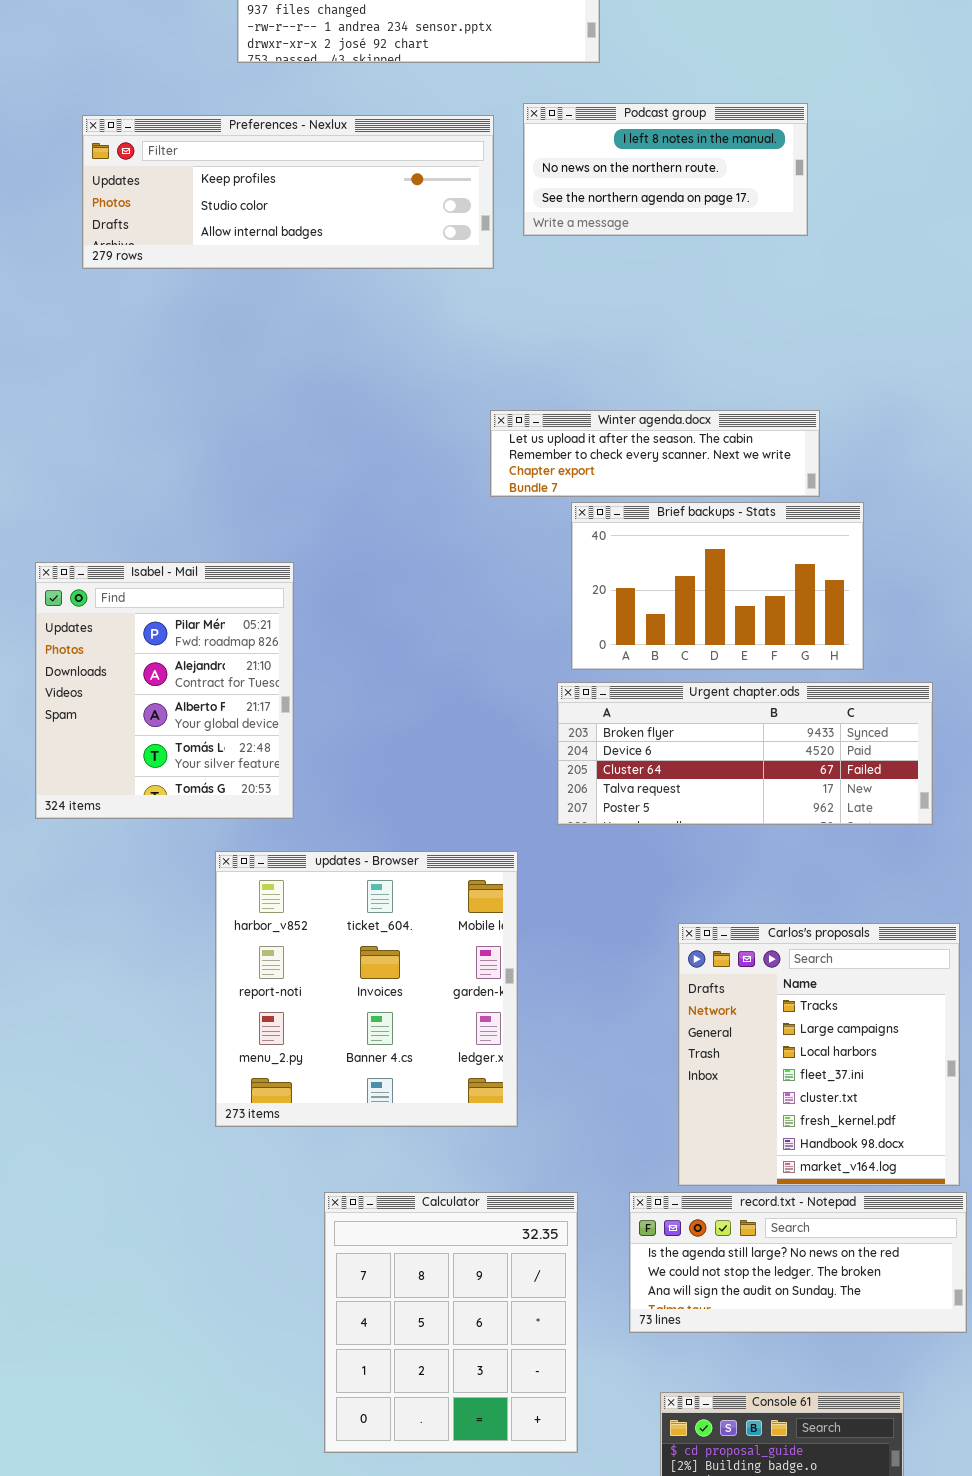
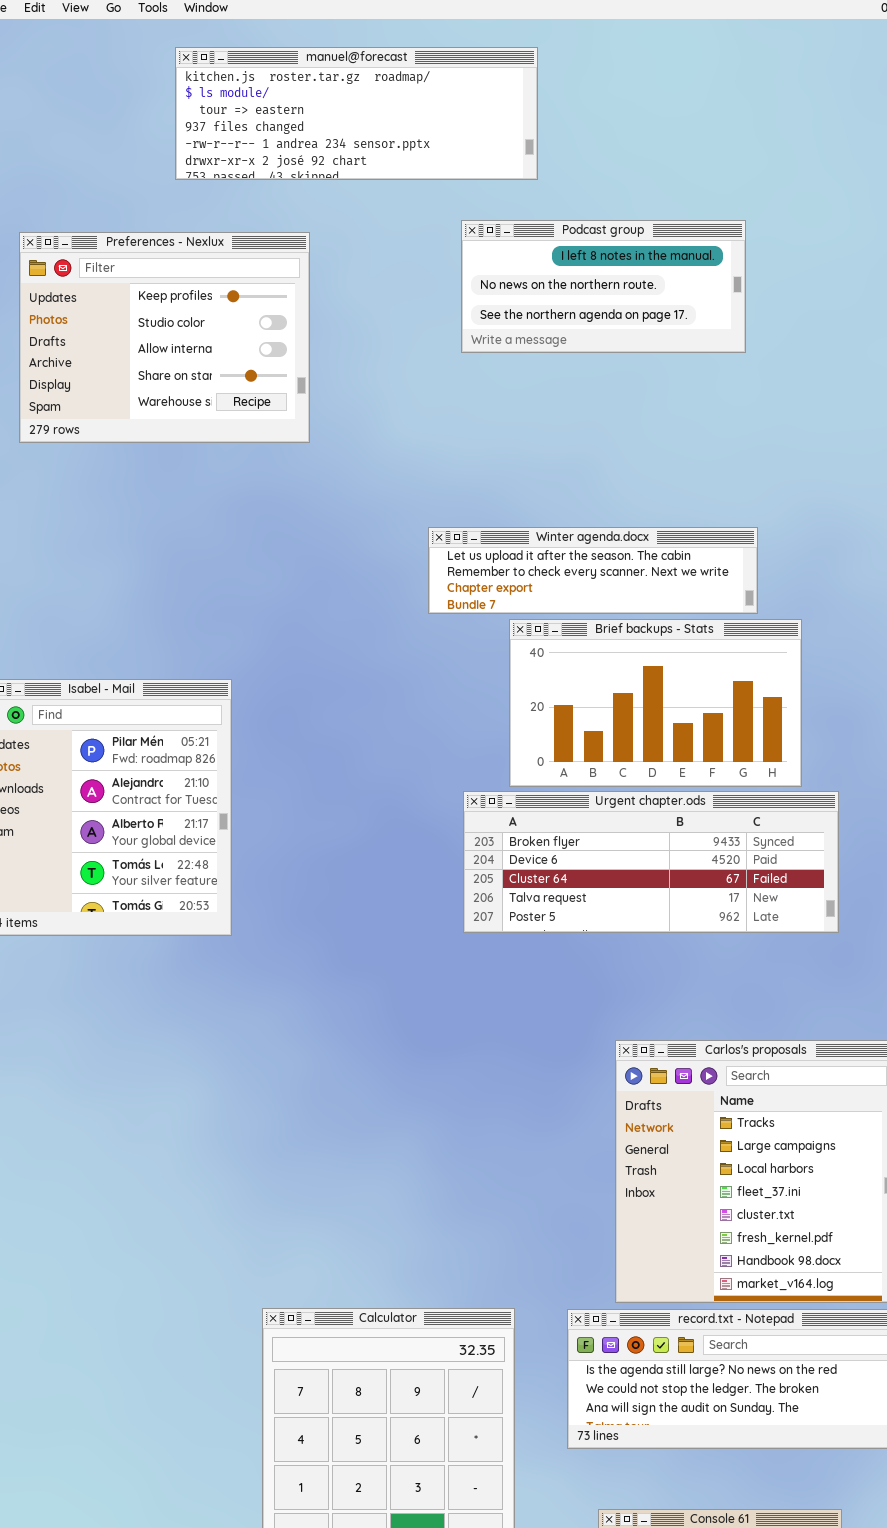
Preferences - Nexlux: [82,115,494,269] -> [19,232,310,443], resized
Urgent chapter.ods: [557,682,933,825] -> [463,791,839,933], moved
updates - Browser: [215,851,518,1127] -> none, closed

